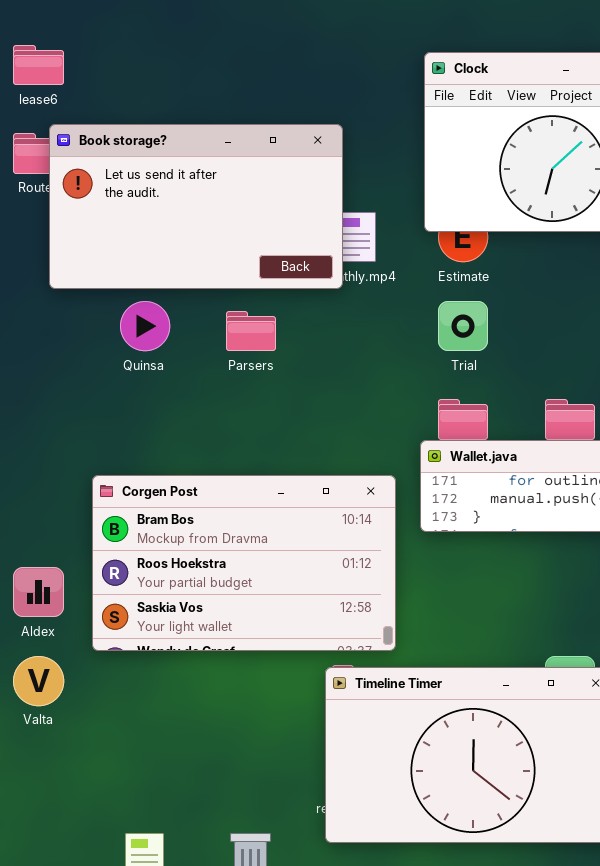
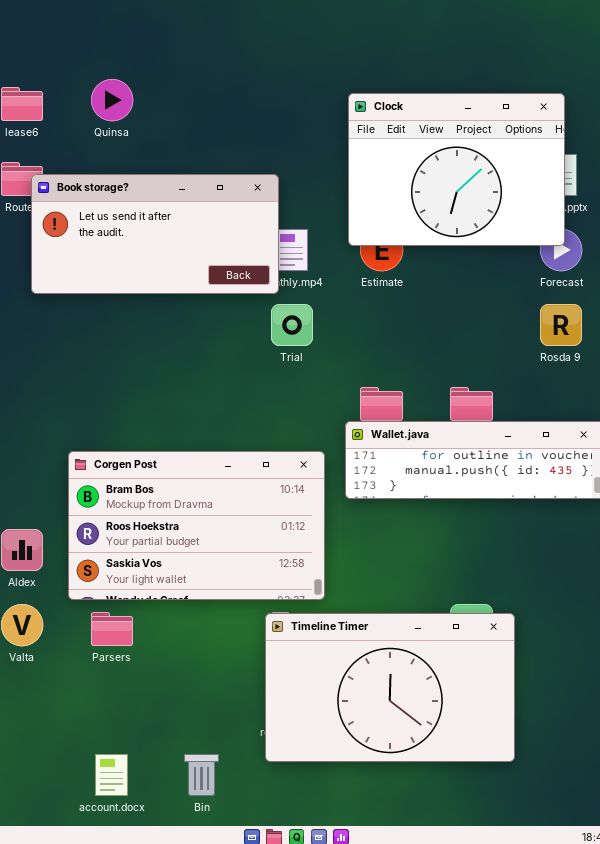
Book storage?: [49,124,343,289] -> [31,174,279,294], resized
Quinsa: [120,301,170,351] -> [91,79,133,121], moved
Trial: [438,301,488,351] -> [271,304,313,346], moved
Parsers: [226,311,276,351] -> [91,612,133,646], moved

